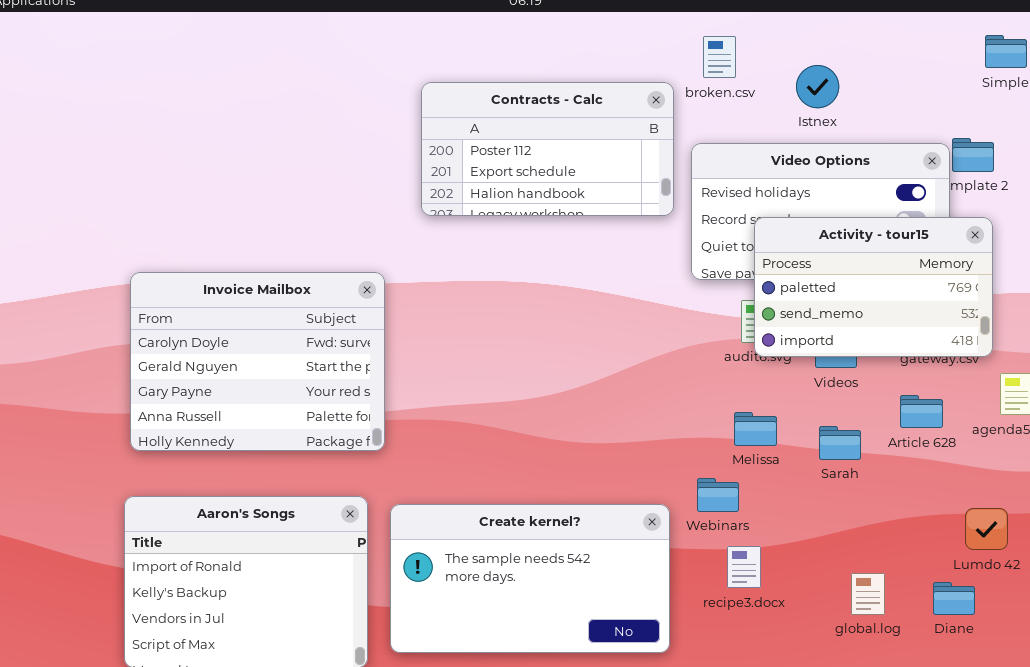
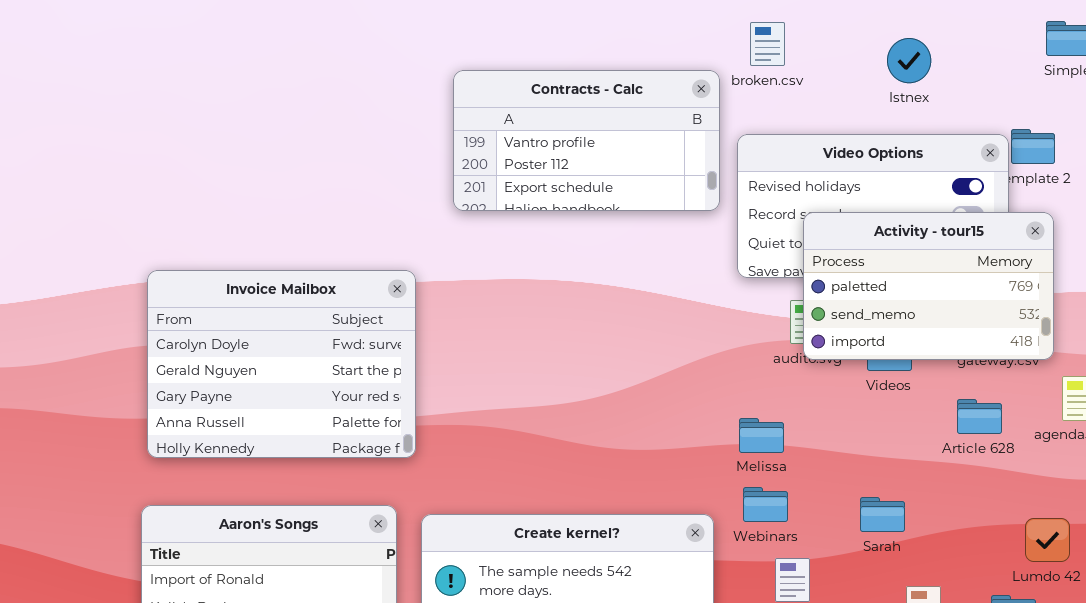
Istnex: [796,65,839,108] -> [887,38,931,83], moved
Contracts - Calc: [421,82,674,216] -> [453,70,720,211], scrolled up 1 row
Melissa: [734,412,777,446] -> [739,418,784,453], moved
Sarah: [819,426,861,460] -> [860,497,905,532], moved

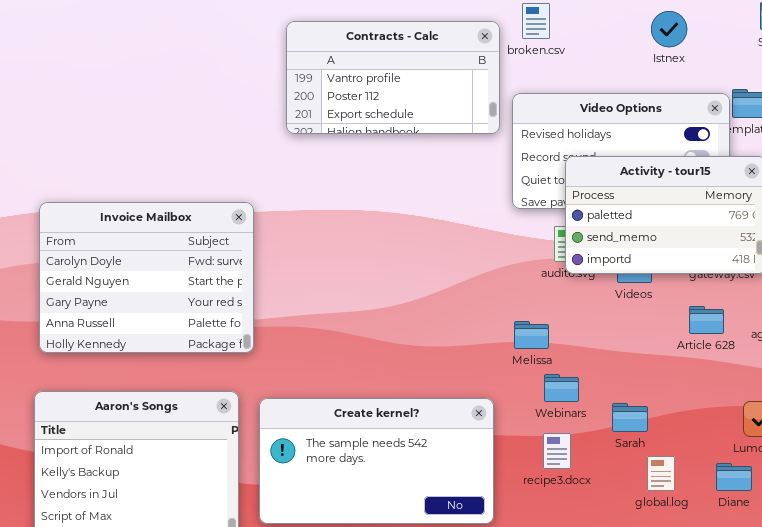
Istnex: [887,38,931,83] -> [651,11,687,47], moved
Contracts - Calc: [453,70,720,211] -> [286,21,500,134], moved
Webinars: [743,487,788,522] -> [544,374,579,402], moved
Sarah: [860,497,905,532] -> [612,403,648,432], moved

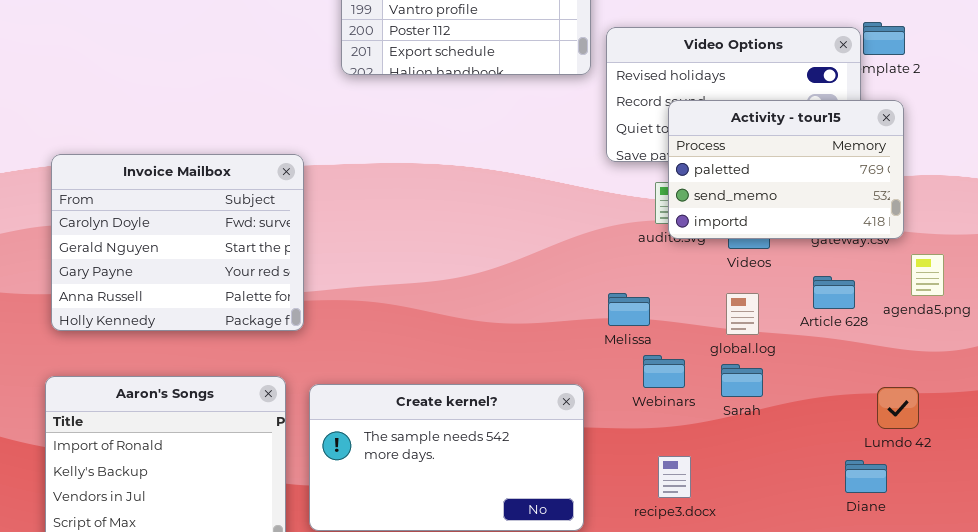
Sarah: [612,403,648,432] -> [721,364,763,397], moved
recipe3.docx: [543,433,571,469] -> [658,456,691,498], moved
global.log: [647,456,675,491] -> [726,293,759,335], moved

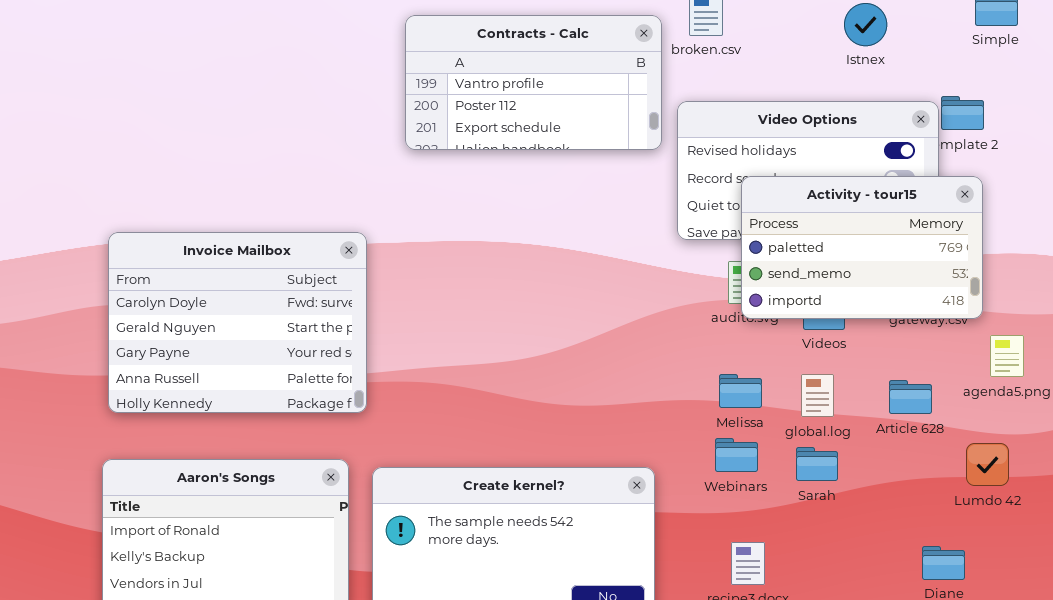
Article 628: [813,276,855,309] -> [889,380,932,414], moved
Melissa: [608,293,650,326] -> [719,374,762,408], moved
Lumdo 42: [877,387,919,429] -> [966,443,1009,486], moved

